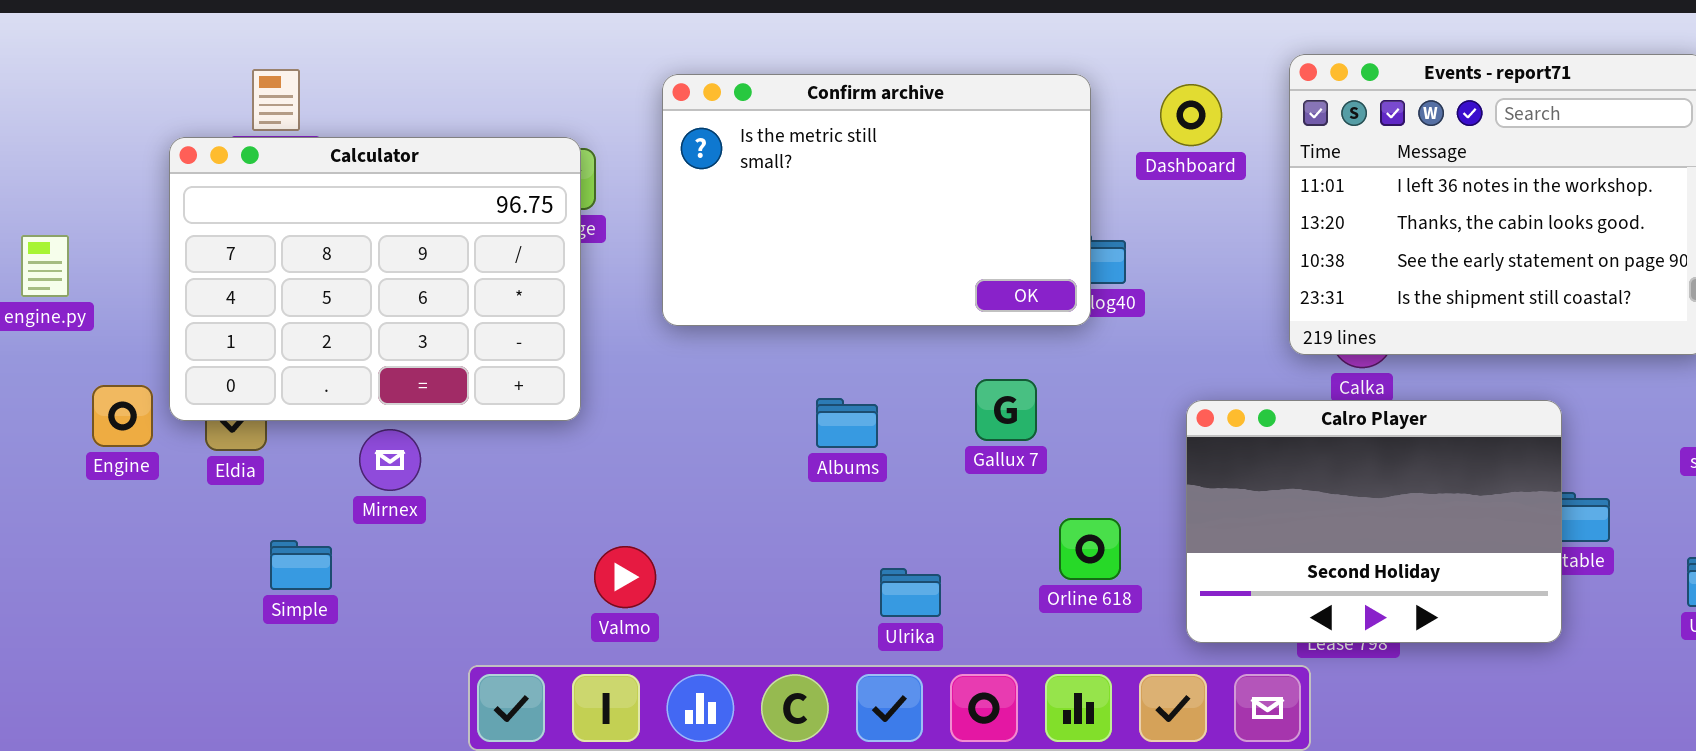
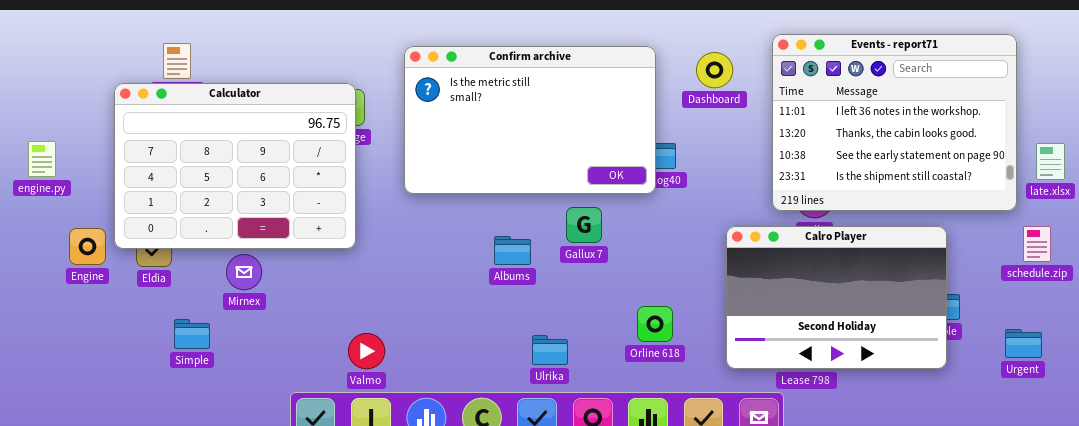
Gallux 7: [975,379,1037,441] -> [566,207,602,243], moved
Calro Player: [1186,400,1562,643] -> [726,226,947,369], moved
Valmo: [594,546,656,608] -> [348,333,385,369], moved

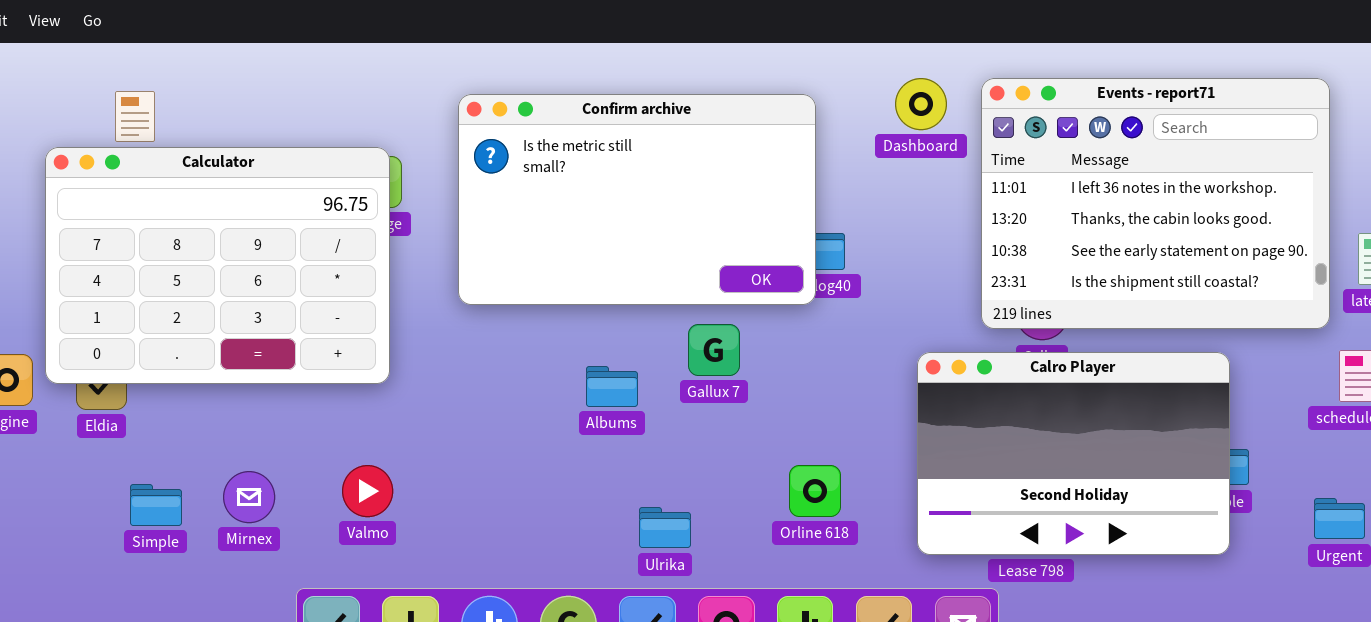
Dashboard: [696,52,733,88] -> [895,78,947,130], moved
Mirnex: [226,254,262,290] -> [223,471,275,523], moved
Valmo: [348,333,385,369] -> [342,465,393,517], moved

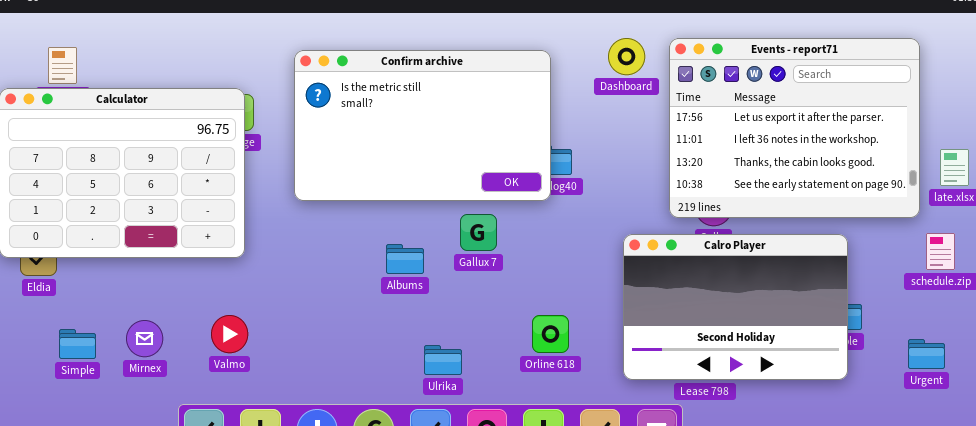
Events - report71: [981,78,1330,329] -> [669,38,920,218], scrolled up 1 row

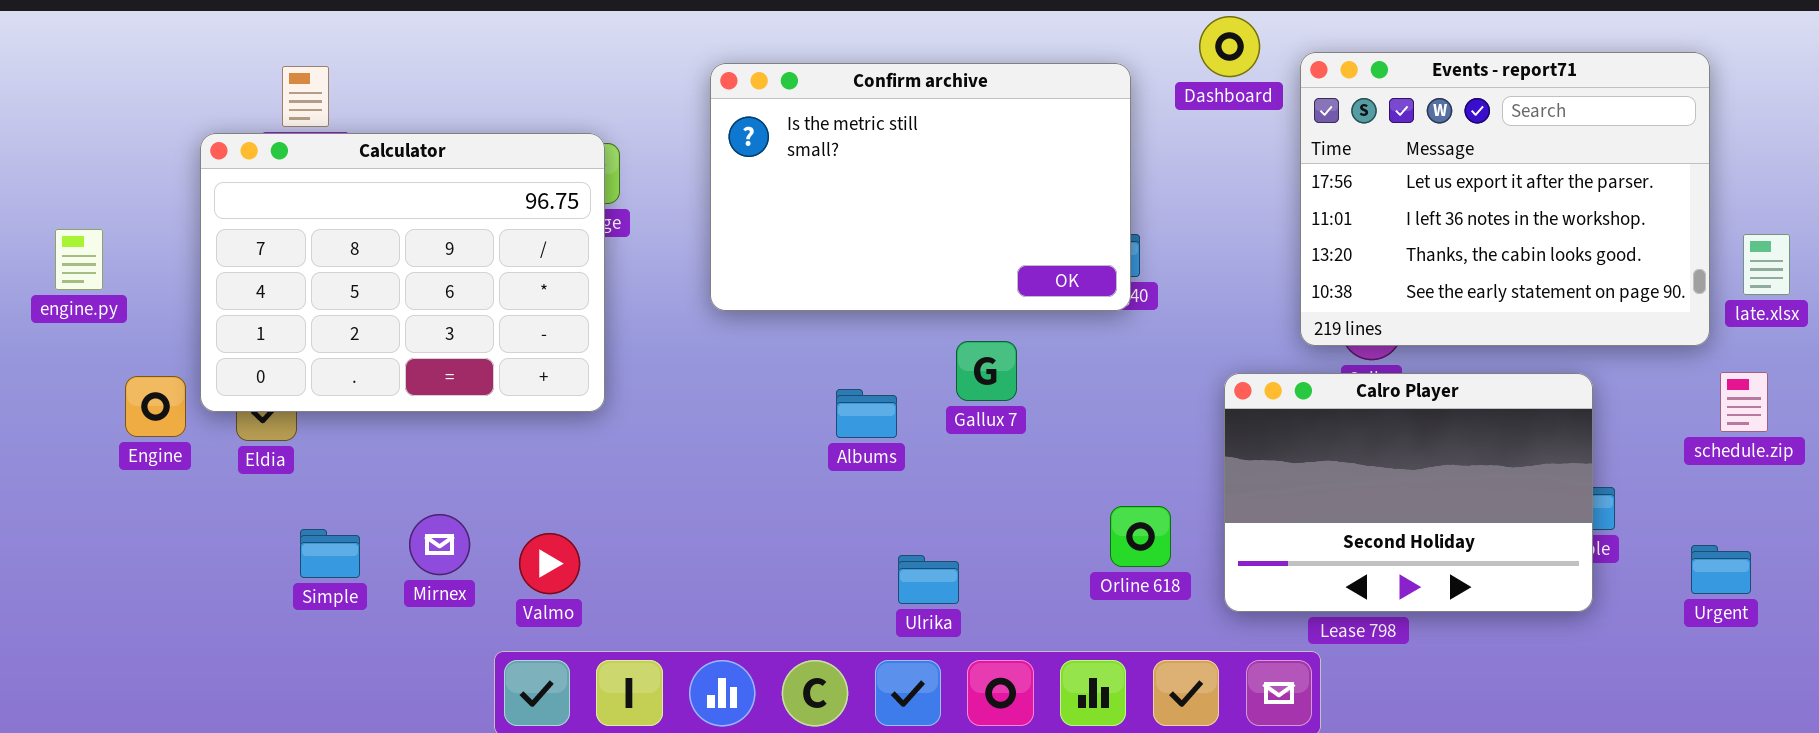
Dashboard: [608,38,645,75] -> [1199,16,1260,77], moved
Confirm archive: [294,50,551,201] -> [710,63,1131,311], moved
Valmo: [211,315,248,353] -> [519,533,580,594], moved
Orline 618: [532,315,569,353] -> [1110,506,1171,567], moved

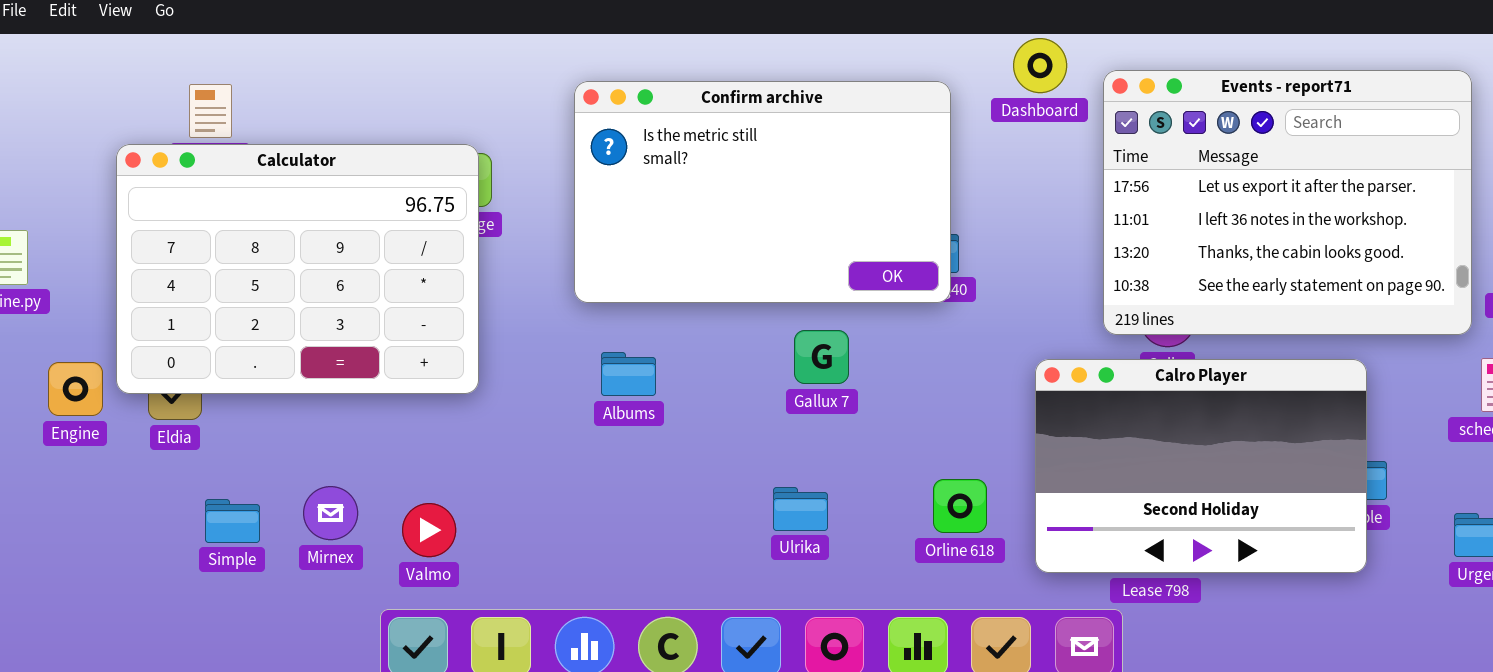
Albums: [836,389,897,438] -> [601,352,656,396], moved
Ulrika: [898,555,959,604] -> [773,487,828,531], moved

